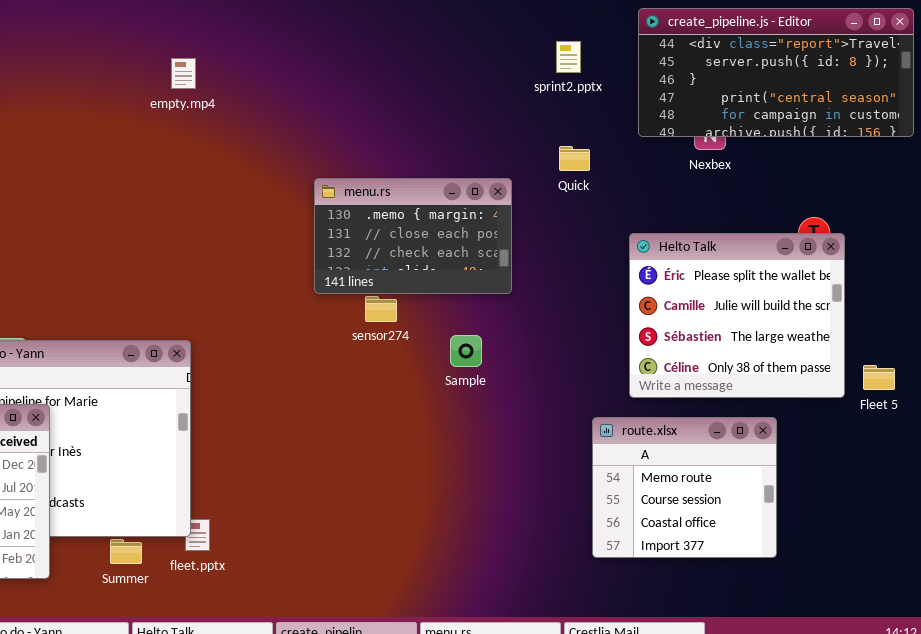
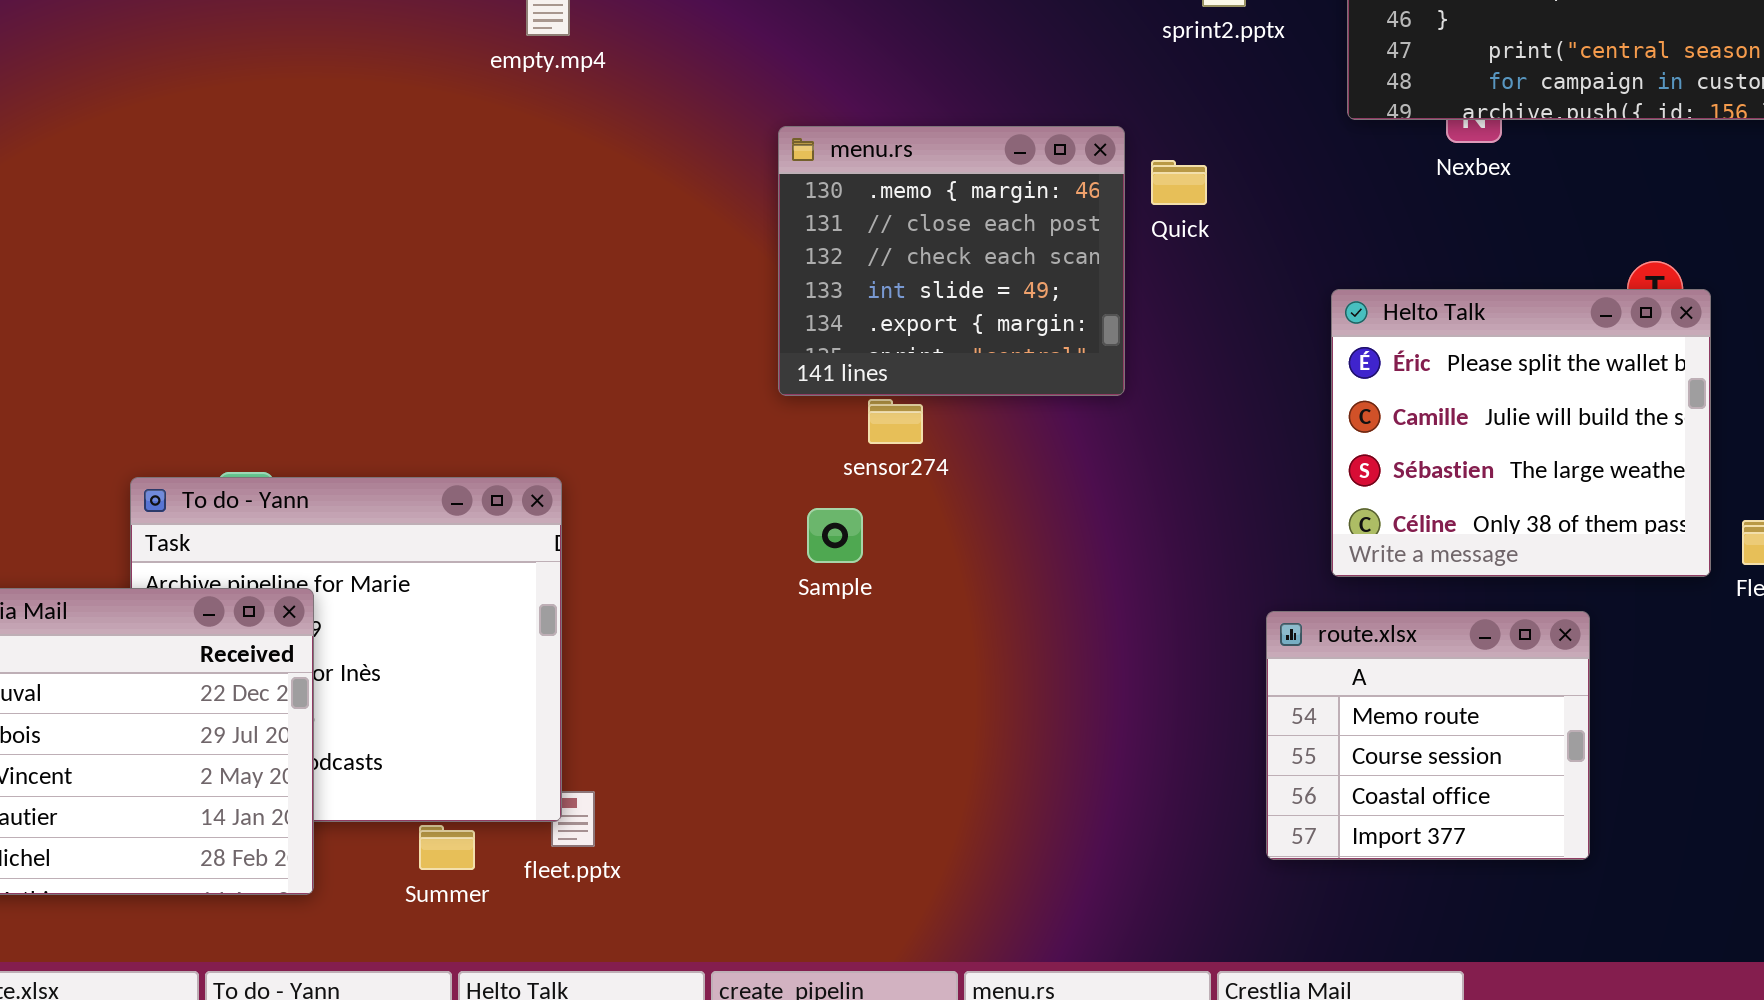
Quick: [559,146,590,171] -> [1151,160,1207,205], moved
menu.rs: [314,178,512,294] -> [778,126,1125,396], resized
Sample: [450,335,482,367] -> [807,508,863,563], moved

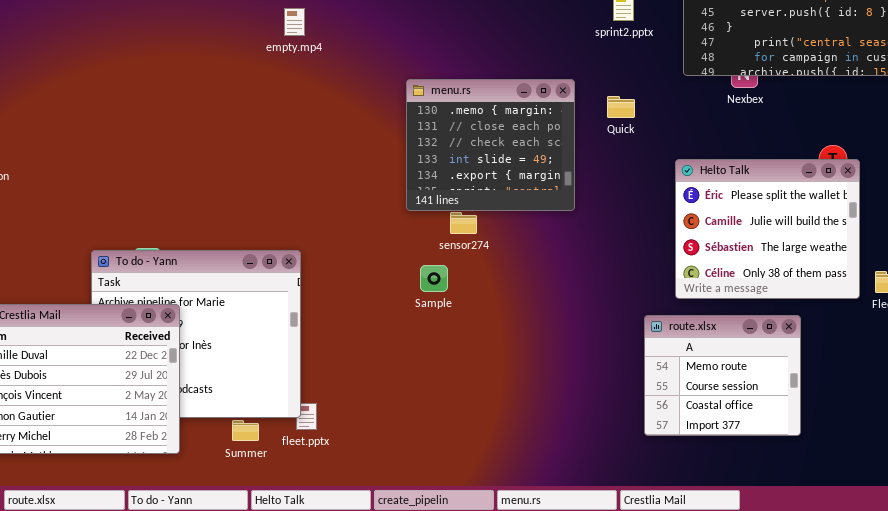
Quick: [1151,160,1207,205] -> [607,96,635,118], moved

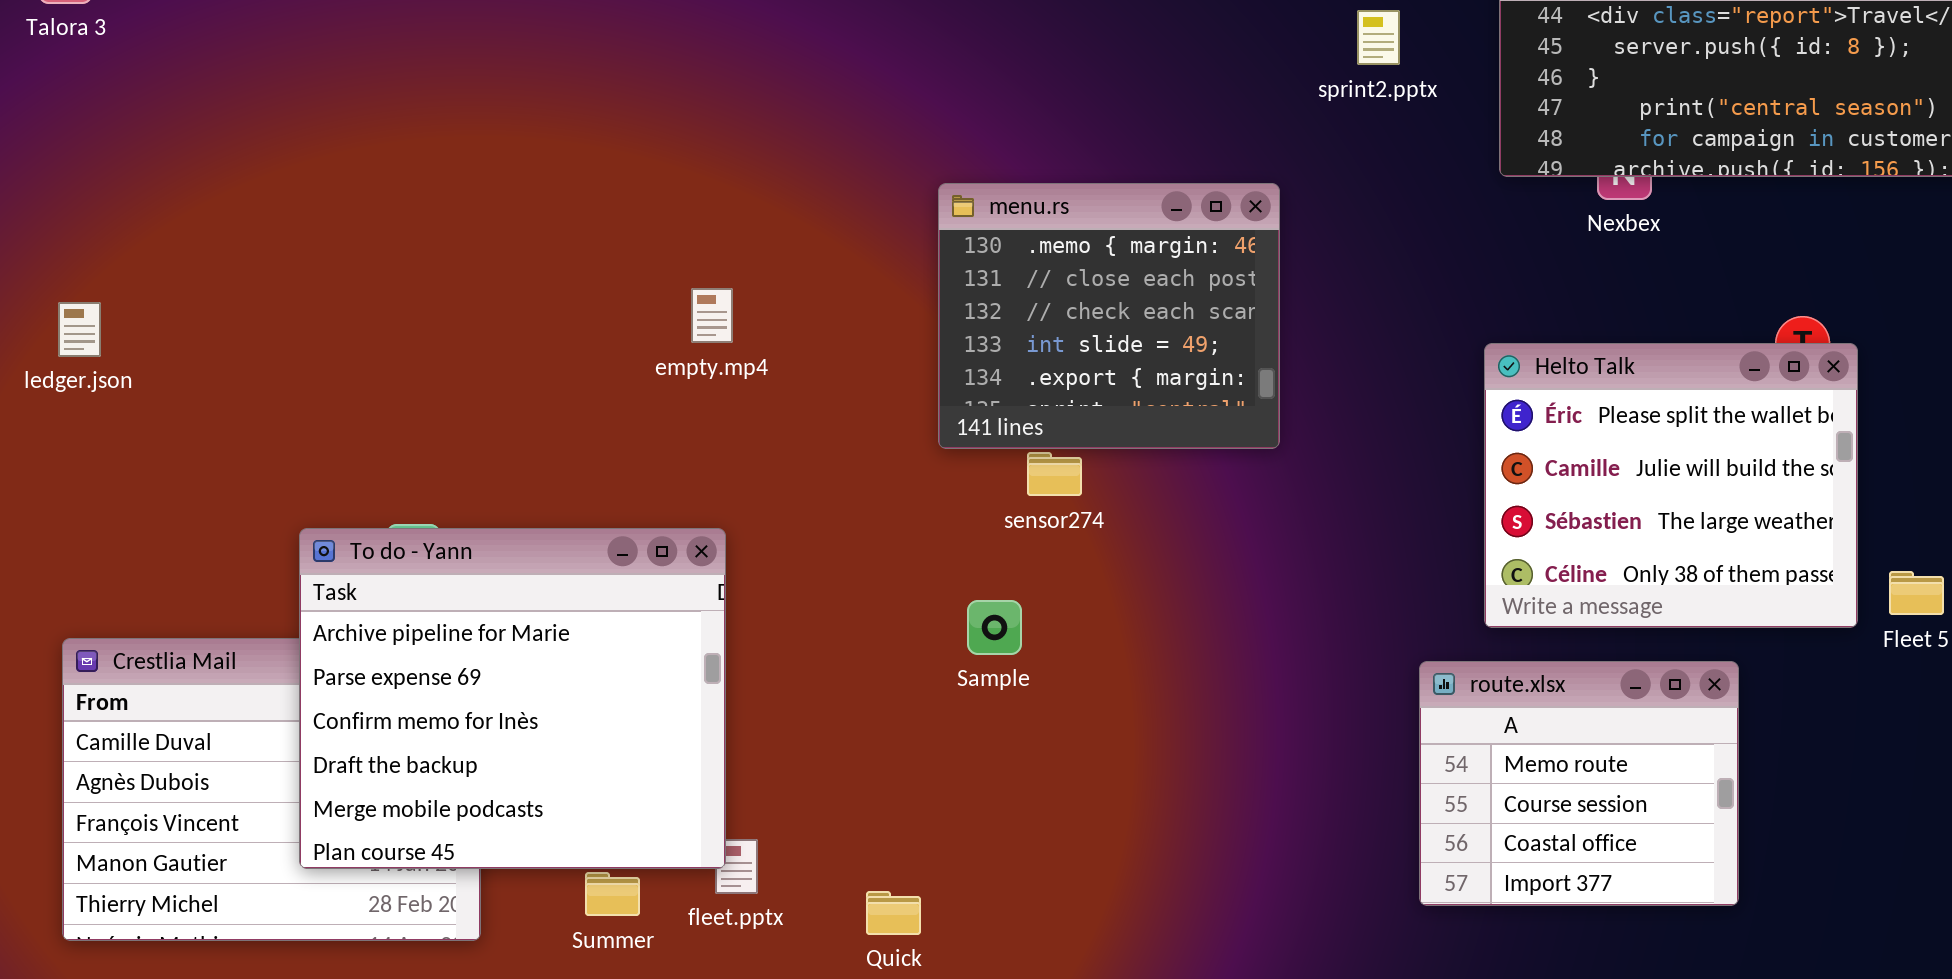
empty.mp4: [284,8,305,36] -> [691,288,733,343], moved
Quick: [607,96,635,118] -> [866,891,921,935], moved
To do - Yann: [91,250,301,418] -> [299,528,726,869], raised
Sample: [420,265,448,292] -> [967,600,1022,655], moved

